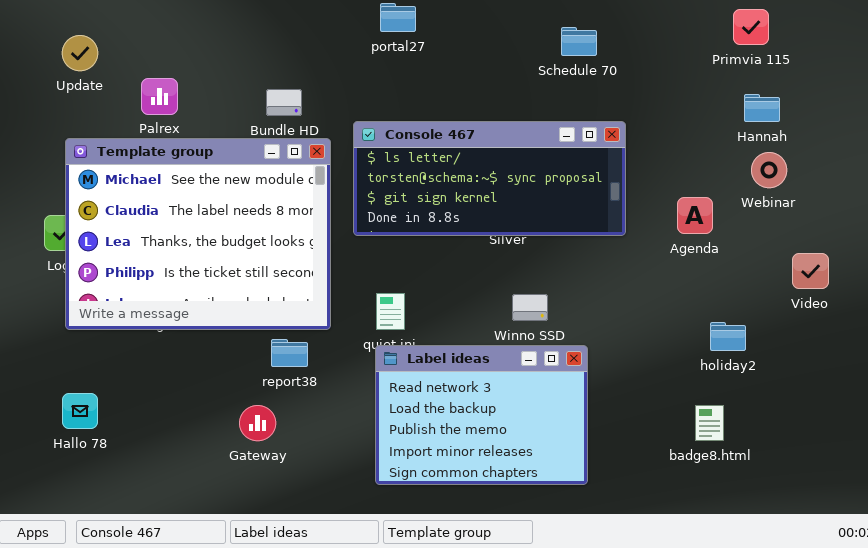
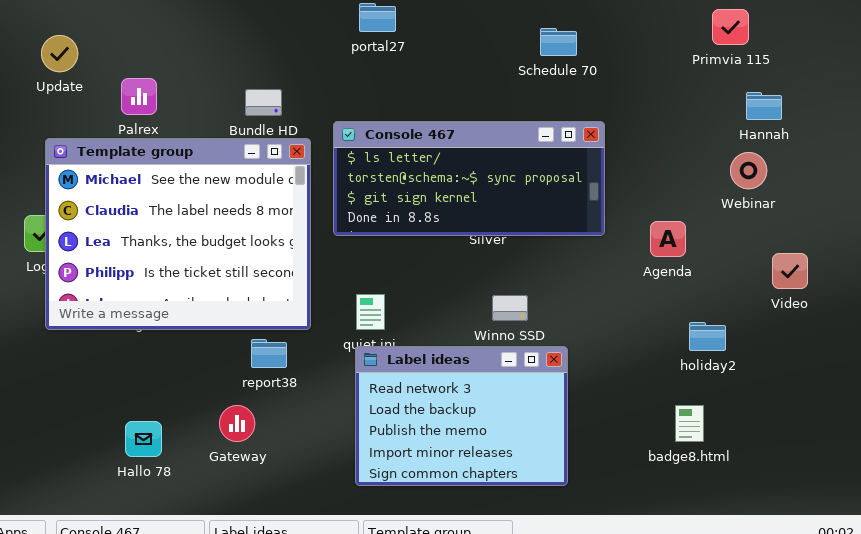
Hannah: [744,94,780,122] -> [746,92,782,120], moved
Agenda: [677,197,713,234] -> [650,221,686,257], moved
Hallo 78: [62,393,98,429] -> [125,421,162,457], moved

